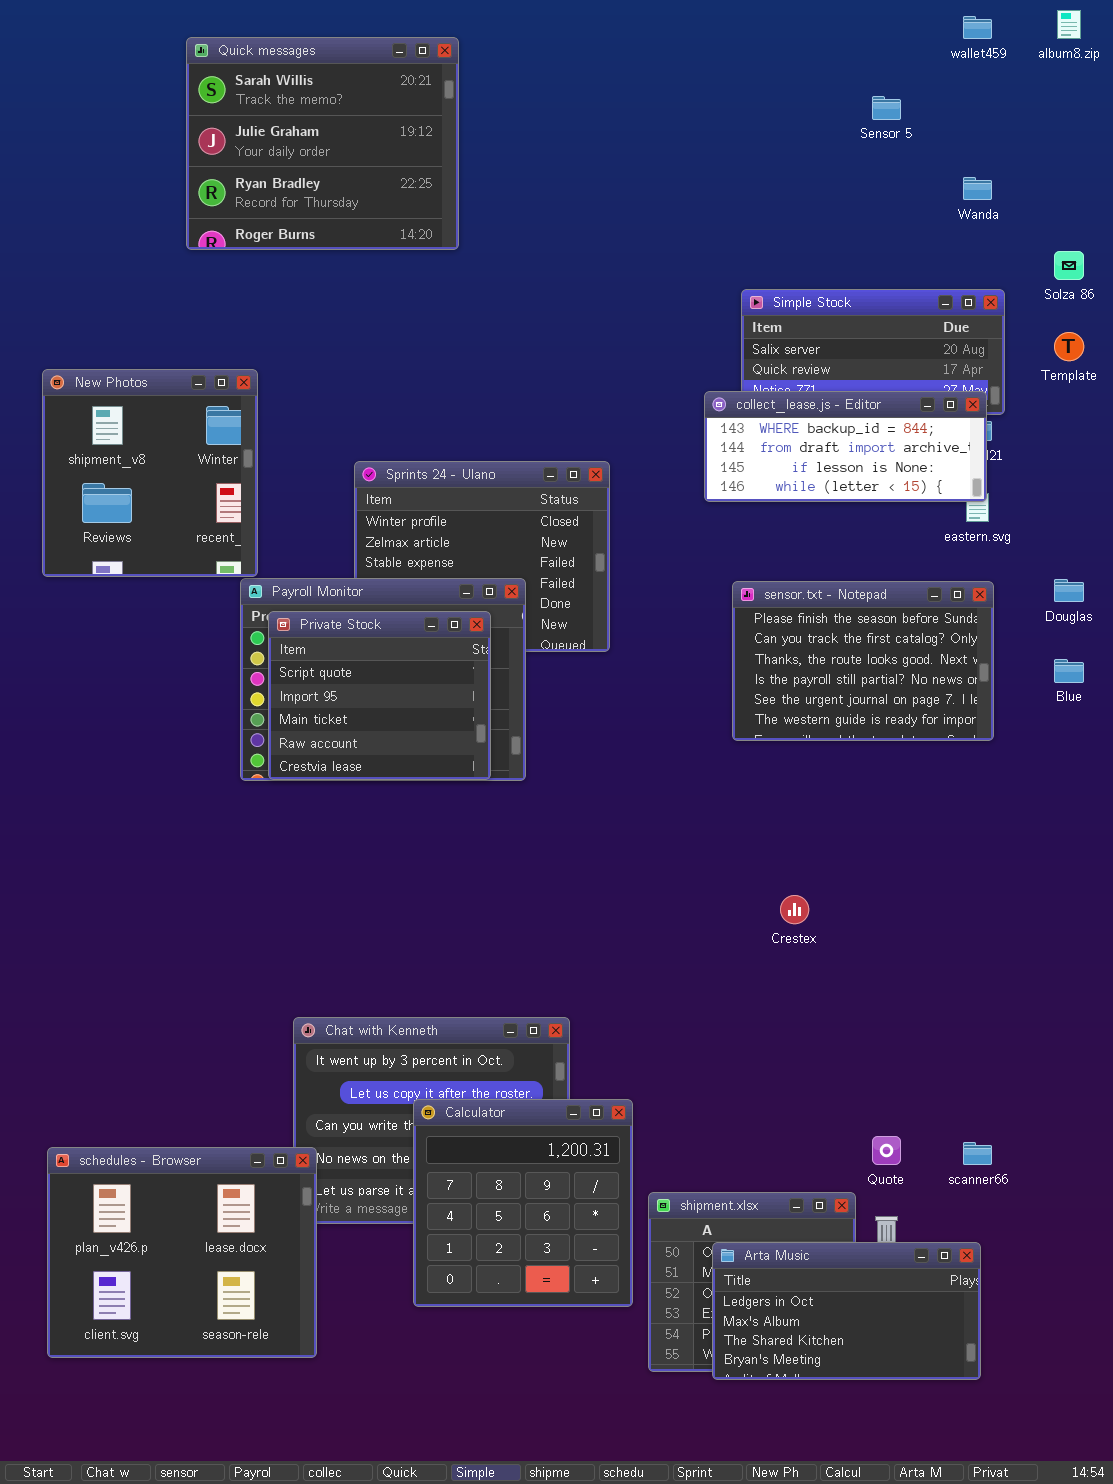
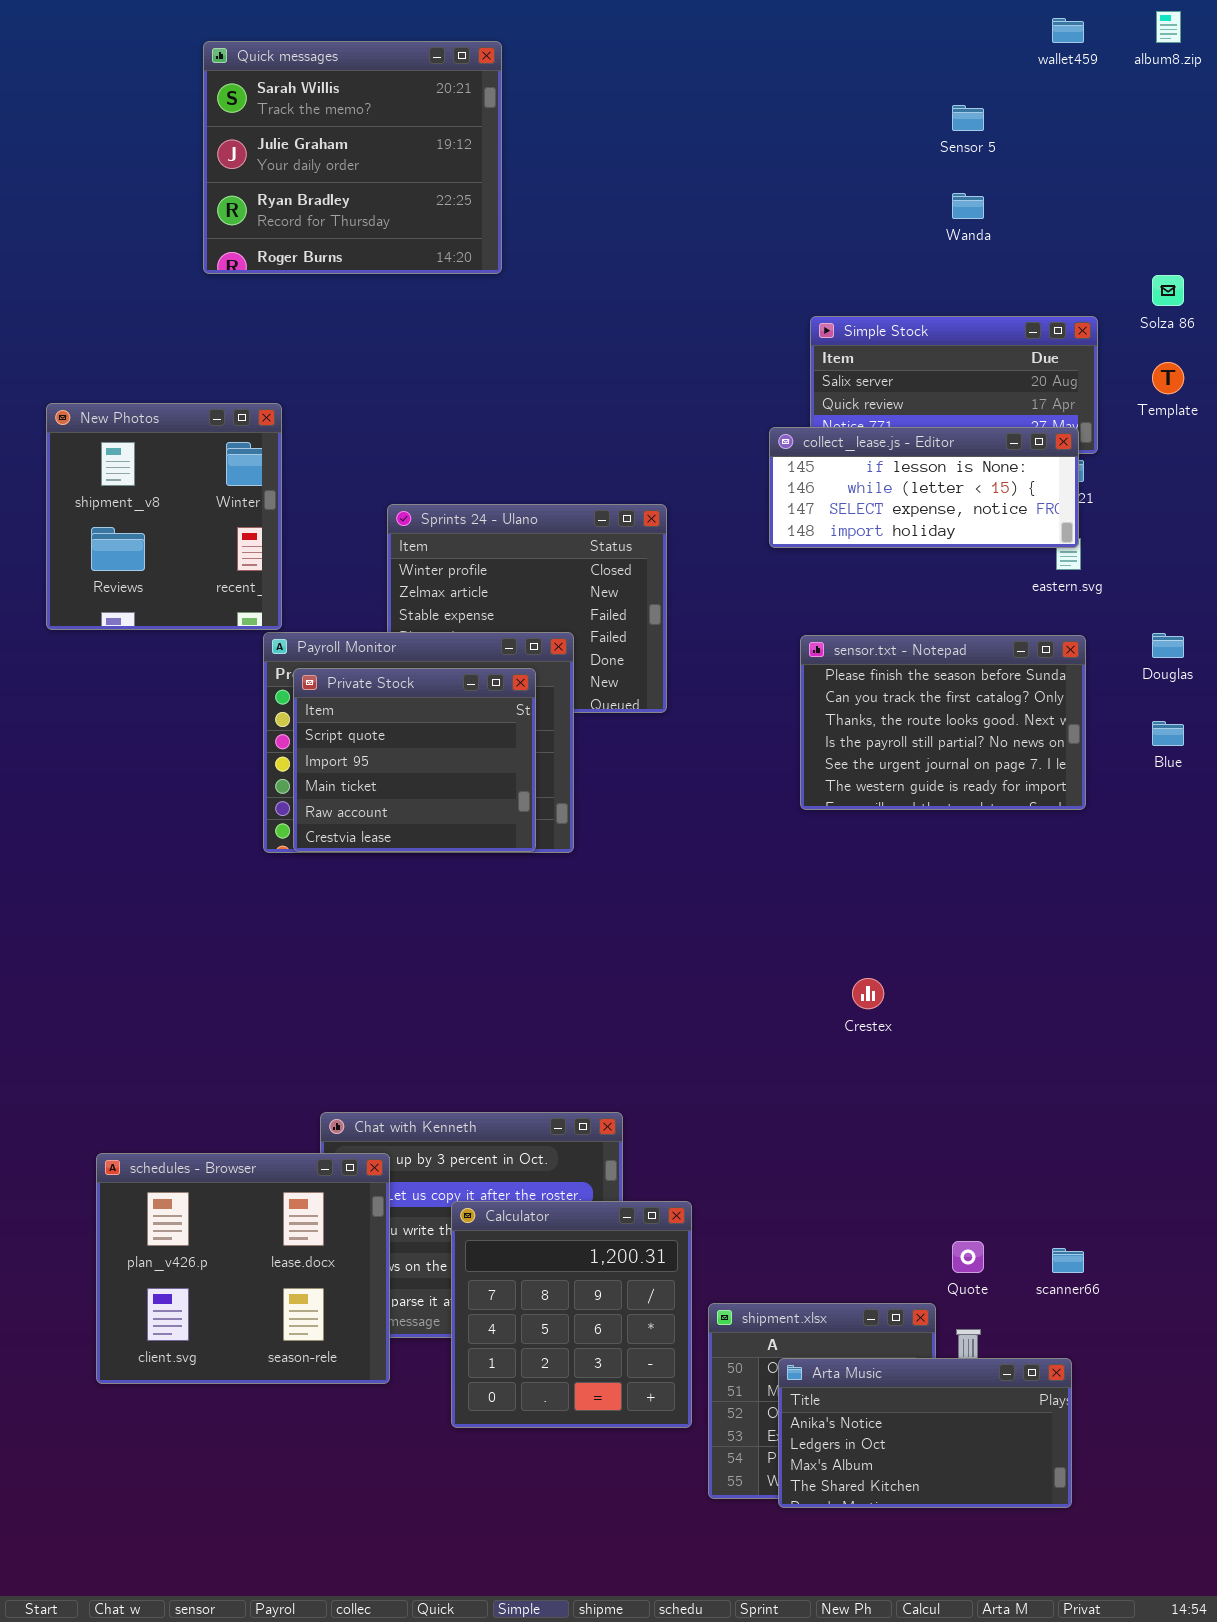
Wanda: [963,177,992,200] -> [952,193,984,219], moved
collect_lease.js - Editor: [704,391,987,502] -> [769,427,1079,548], scrolled down 2 rows
schedules - Browser: [47,1147,317,1358] -> [96,1153,390,1384], moved
Arta Music: [712,1242,981,1380] -> [778,1358,1072,1508], scrolled up 1 row

